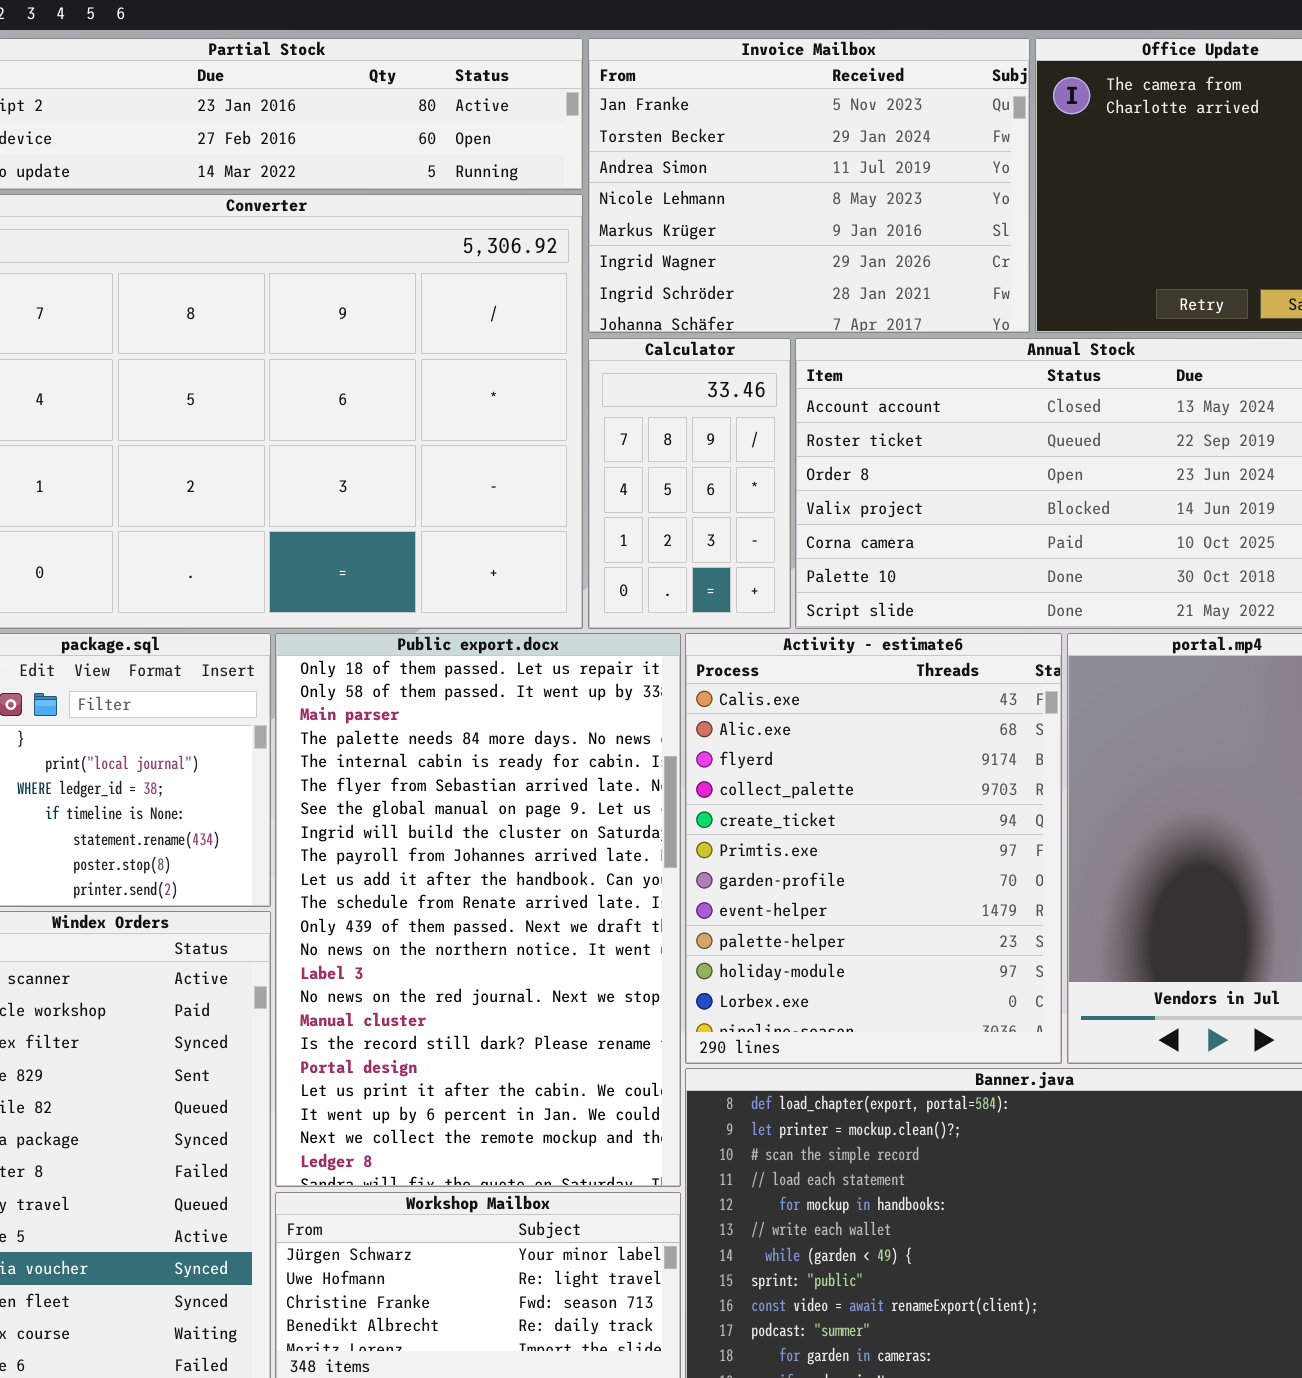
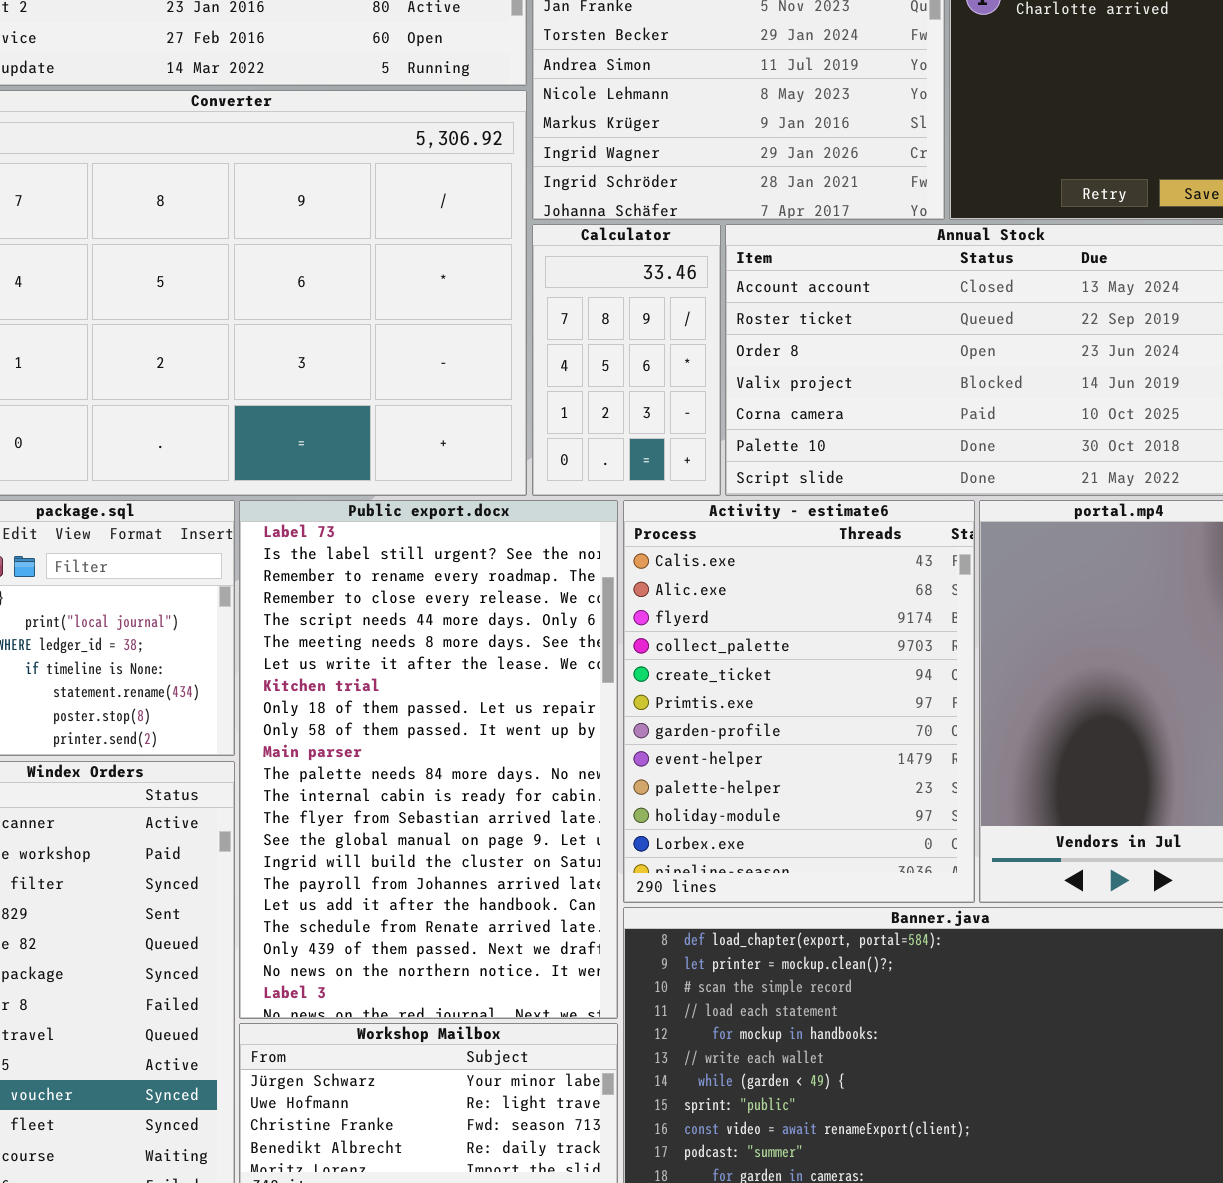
Public export.docx: [275,633,681,1187] -> [239,500,618,1019], scrolled up 8 rows

